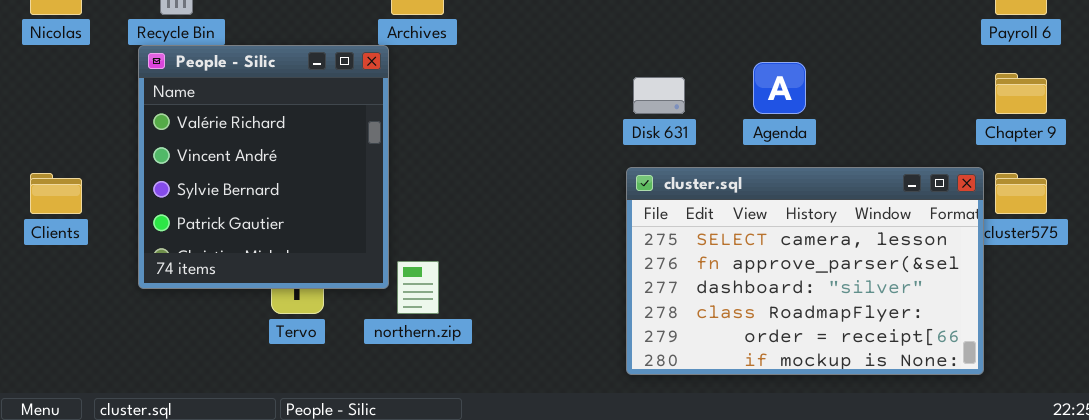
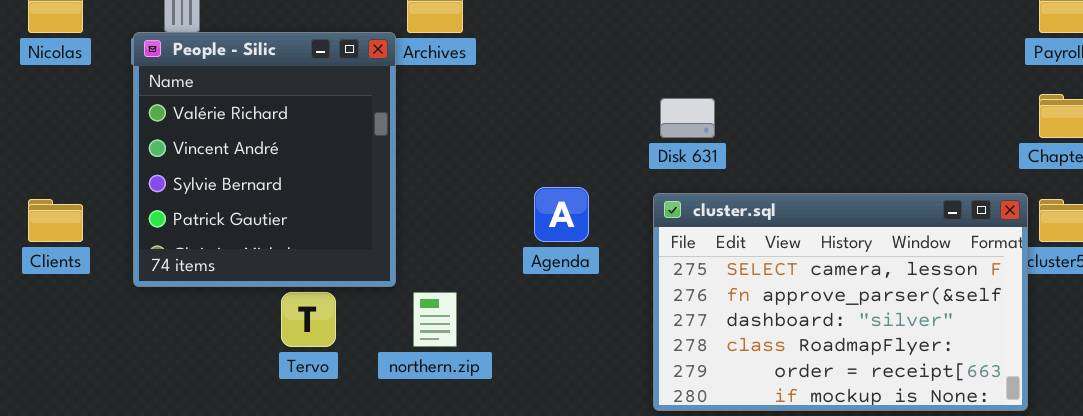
People - Silic: [138,45,389,289] -> [133,32,396,287], moved
Agenda: [753,62,806,114] -> [534,187,589,242], moved

